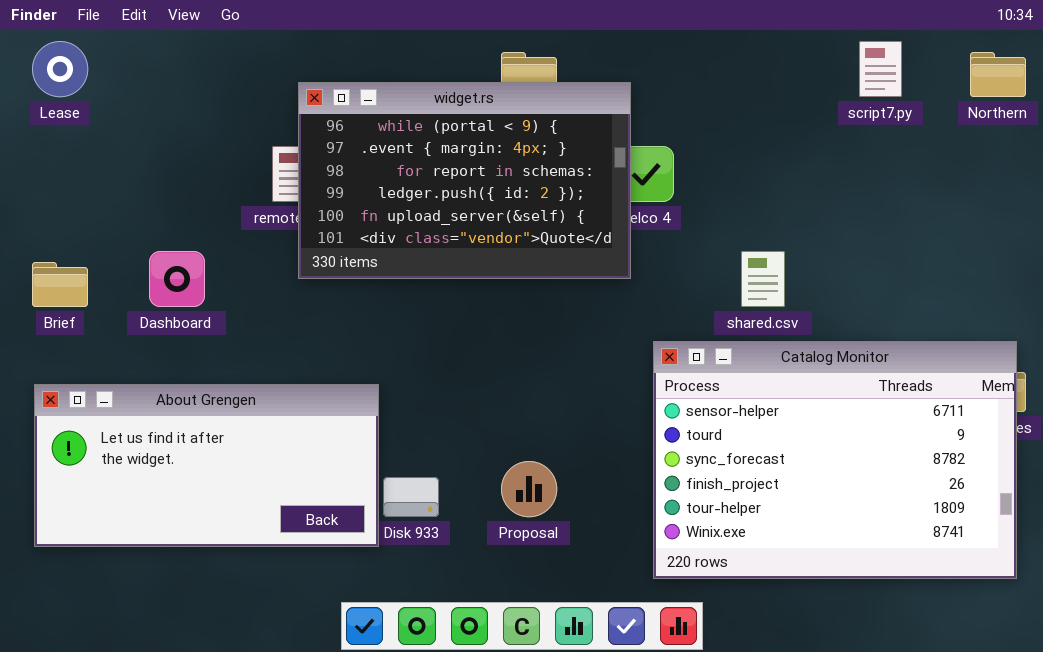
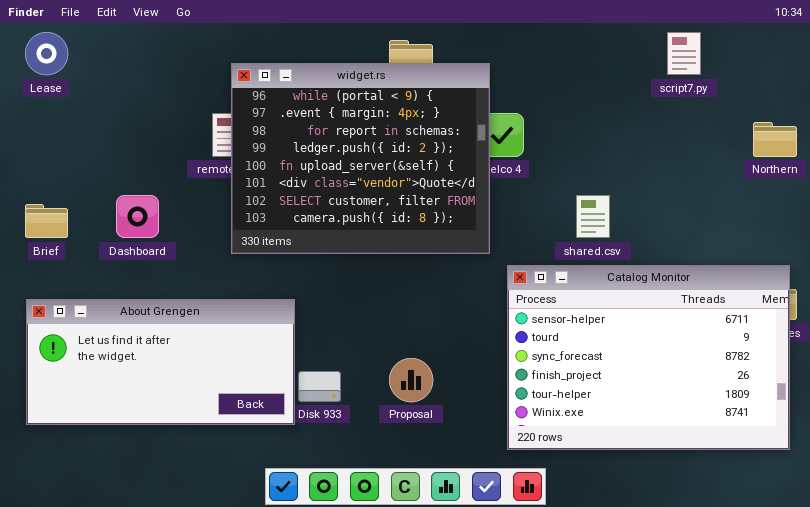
Northern: [970,52,1026,97] -> [753,122,797,157], moved
widget.rs: [298,82,631,279] -> [231,63,490,254], resized

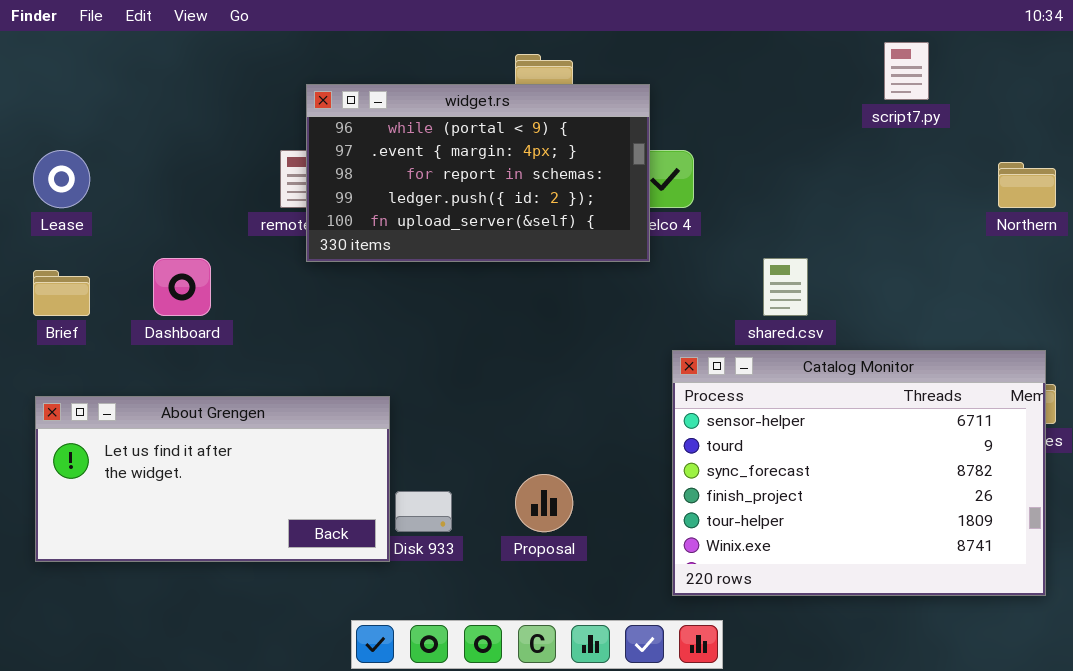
Lease: [25,32,68,75] -> [33,150,90,208], moved
widget.rs: [231,63,490,254] -> [306,84,650,262], resized

